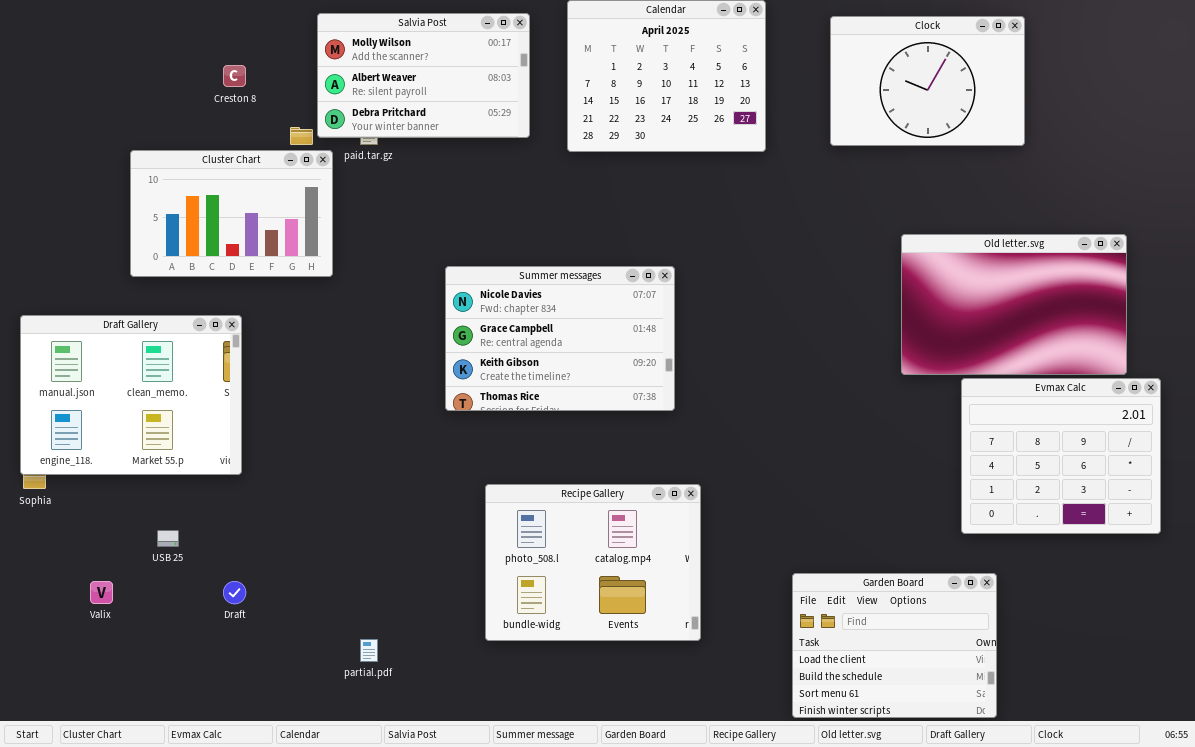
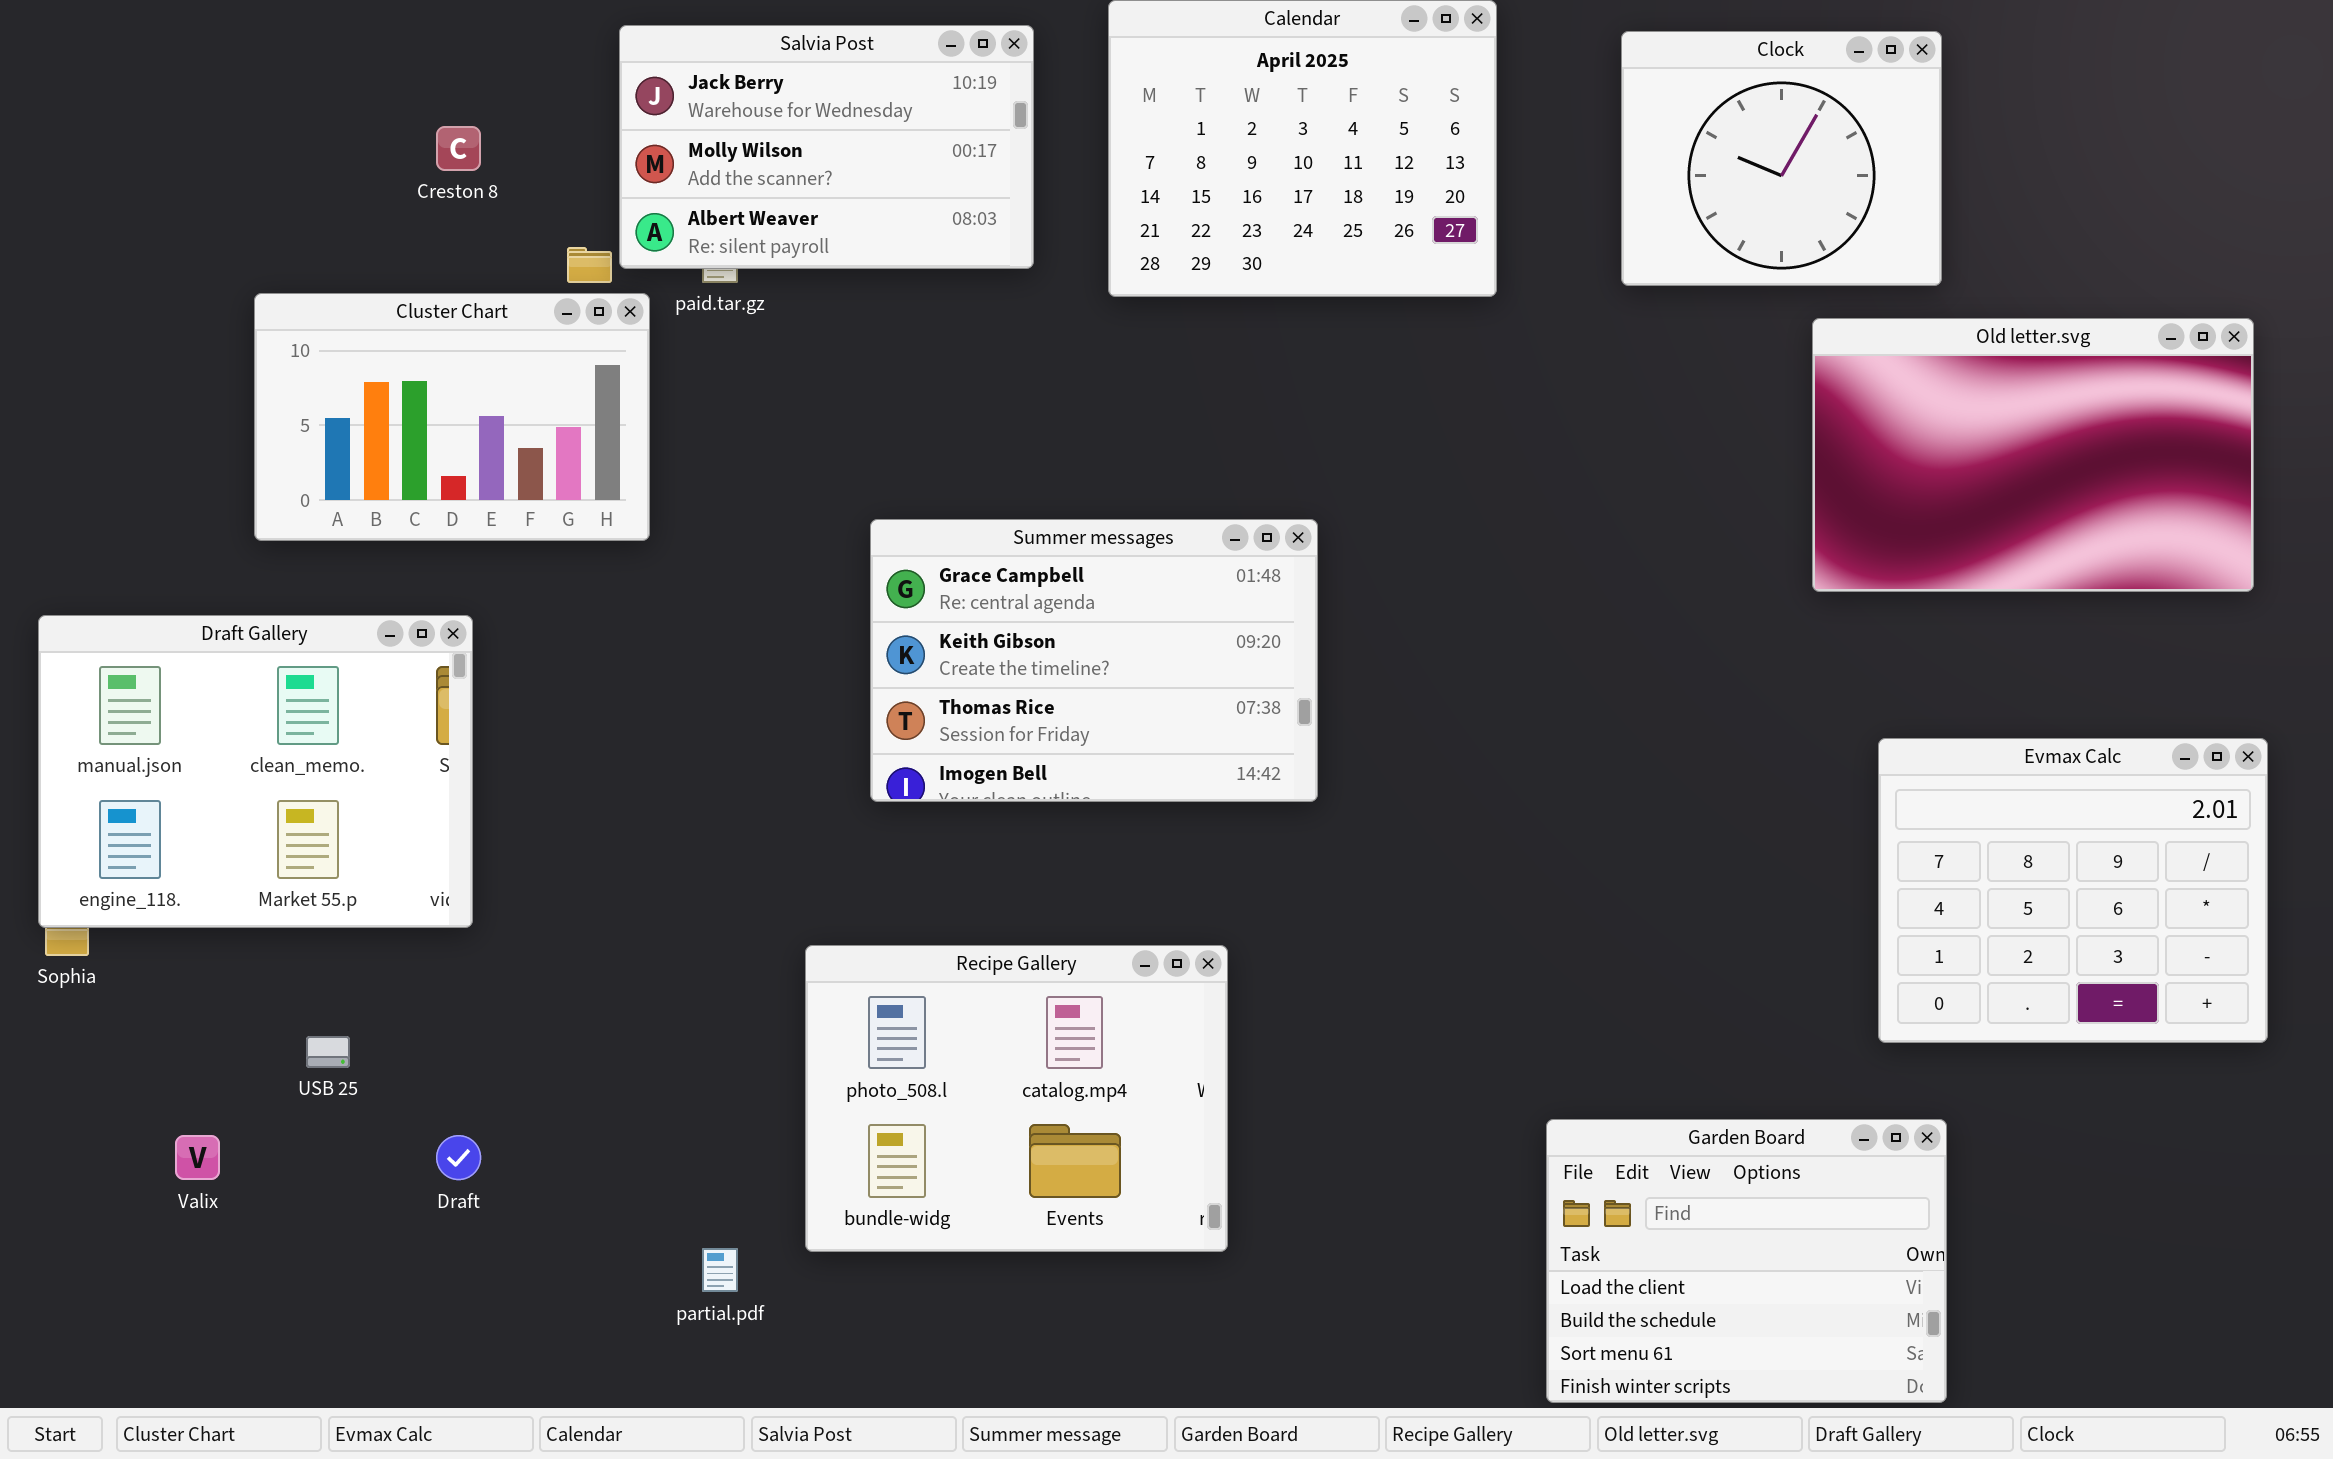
Salvia Post: [317,13,530,138] -> [619,25,1034,269], scrolled up 1 row
Clock: [830,16,1025,146] -> [1621,31,1942,286], resized
Old letter.svg: [901,234,1127,375] -> [1812,318,2254,592], moved
Summer messages: [445,266,675,411] -> [870,519,1318,802], scrolled down 1 row
Recipe Gallery: [485,484,701,641] -> [805,945,1228,1252], moved

